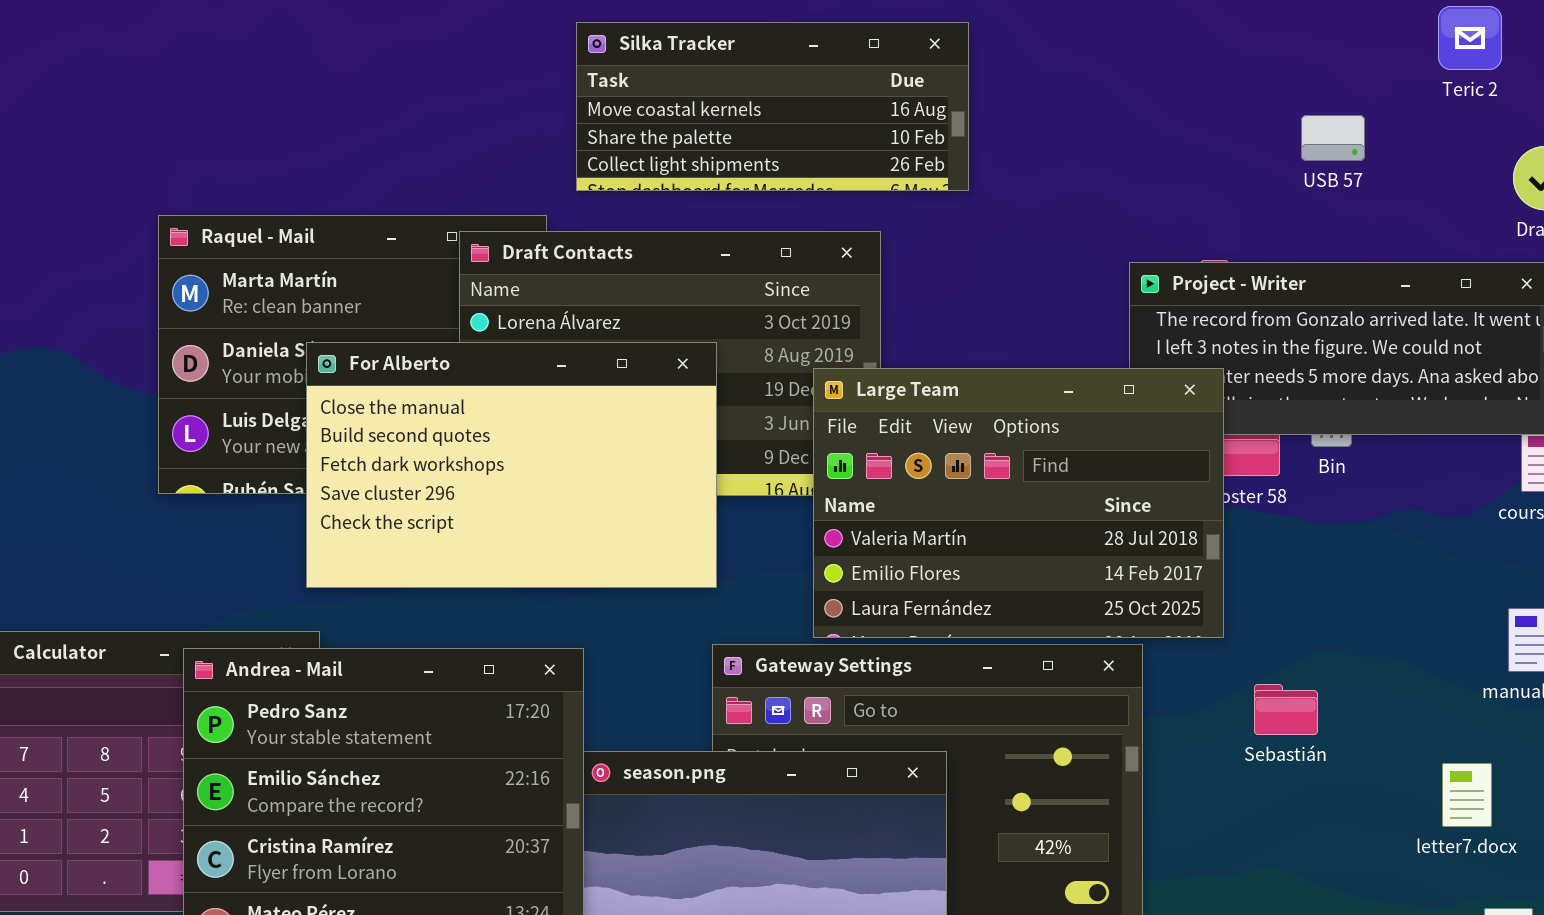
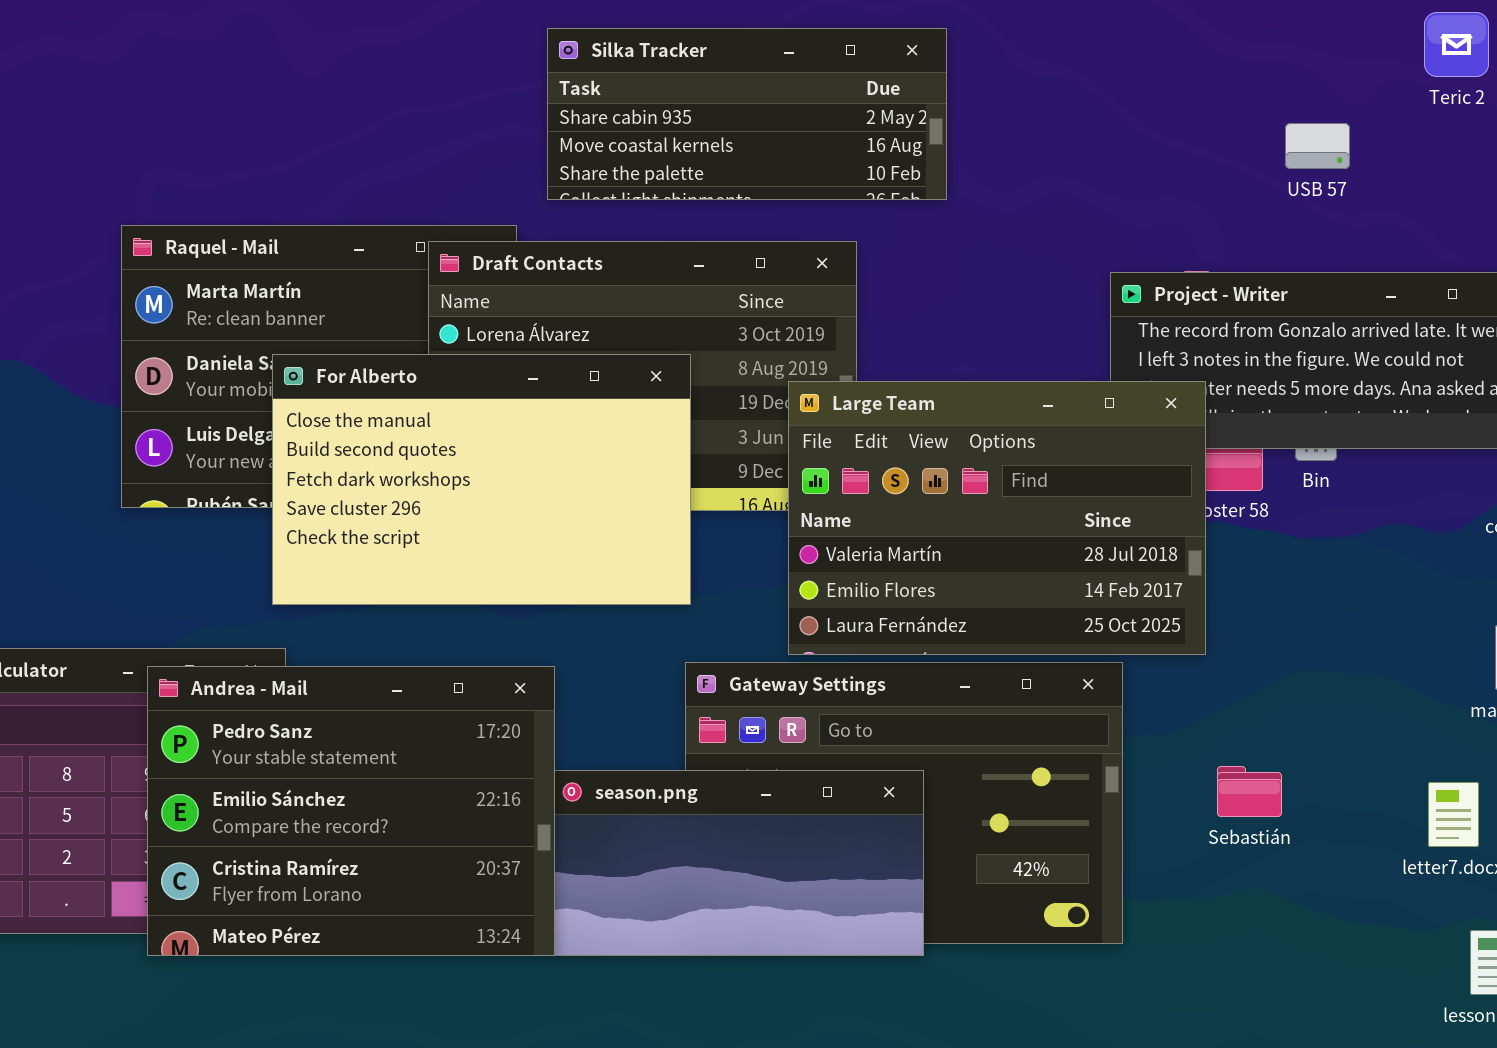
Silka Tracker: [576,22,969,191] -> [547,28,947,200], scrolled up 1 row
Sebastián: [1254,684,1318,735] -> [1217,766,1282,817], moved

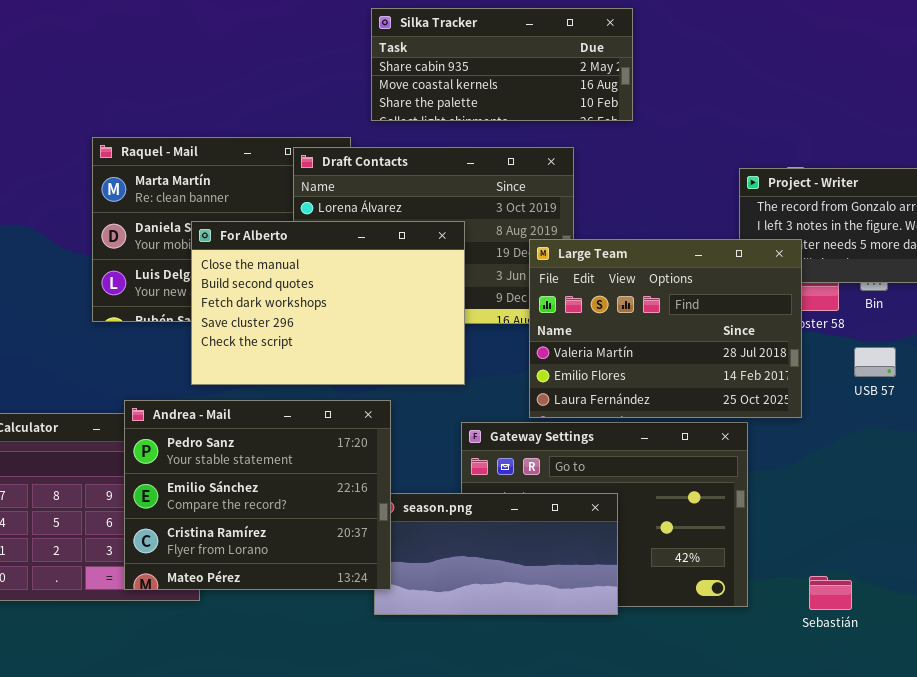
USB 57: [1285,123,1350,169] -> [854,347,896,377], moved
Andrea - Mail: [147,666,555,956] -> [124,400,391,590], moved
Sebastián: [1217,766,1282,817] -> [809,576,852,610], moved

